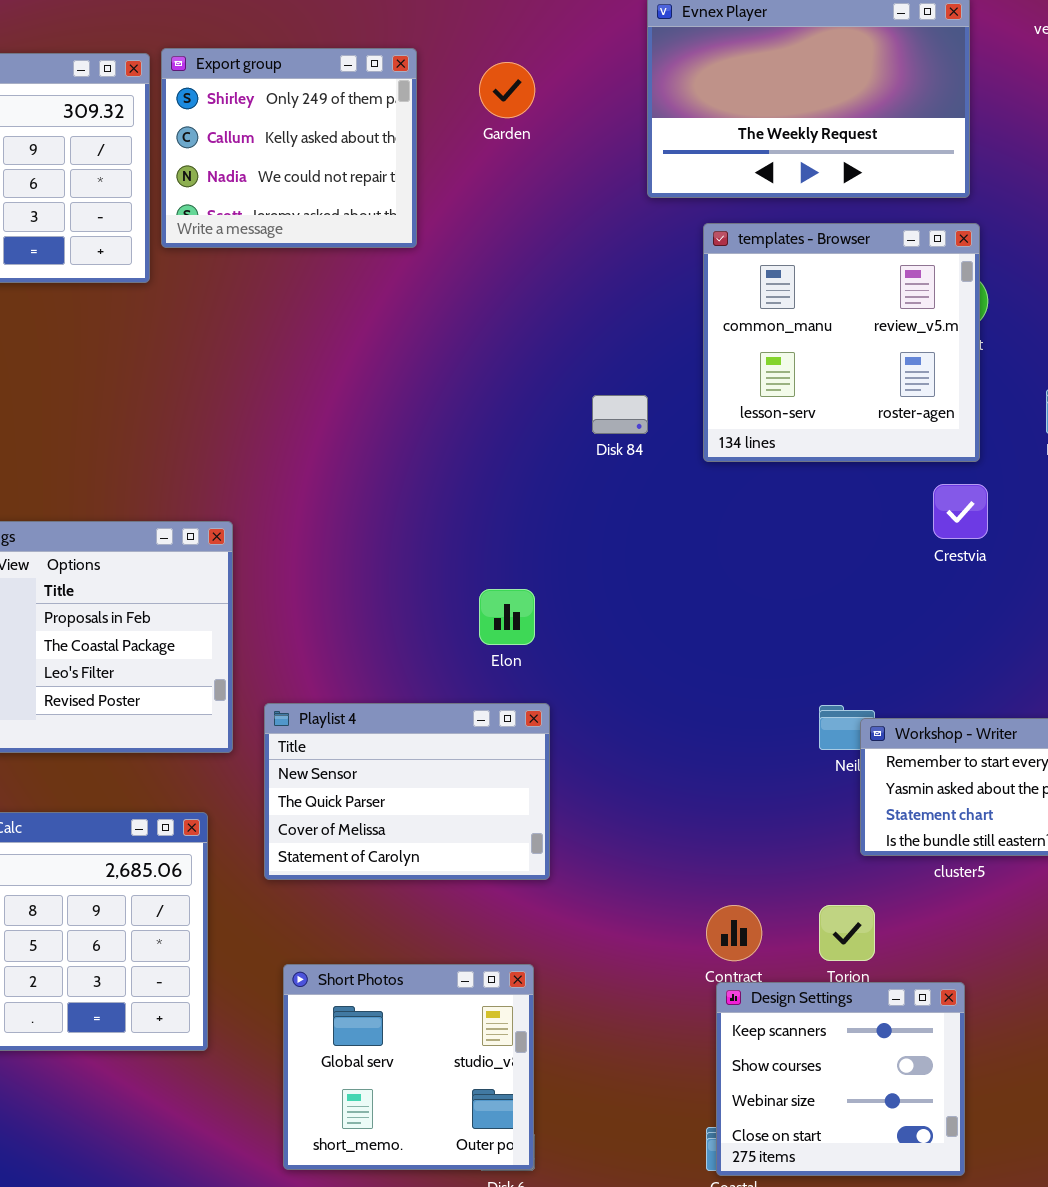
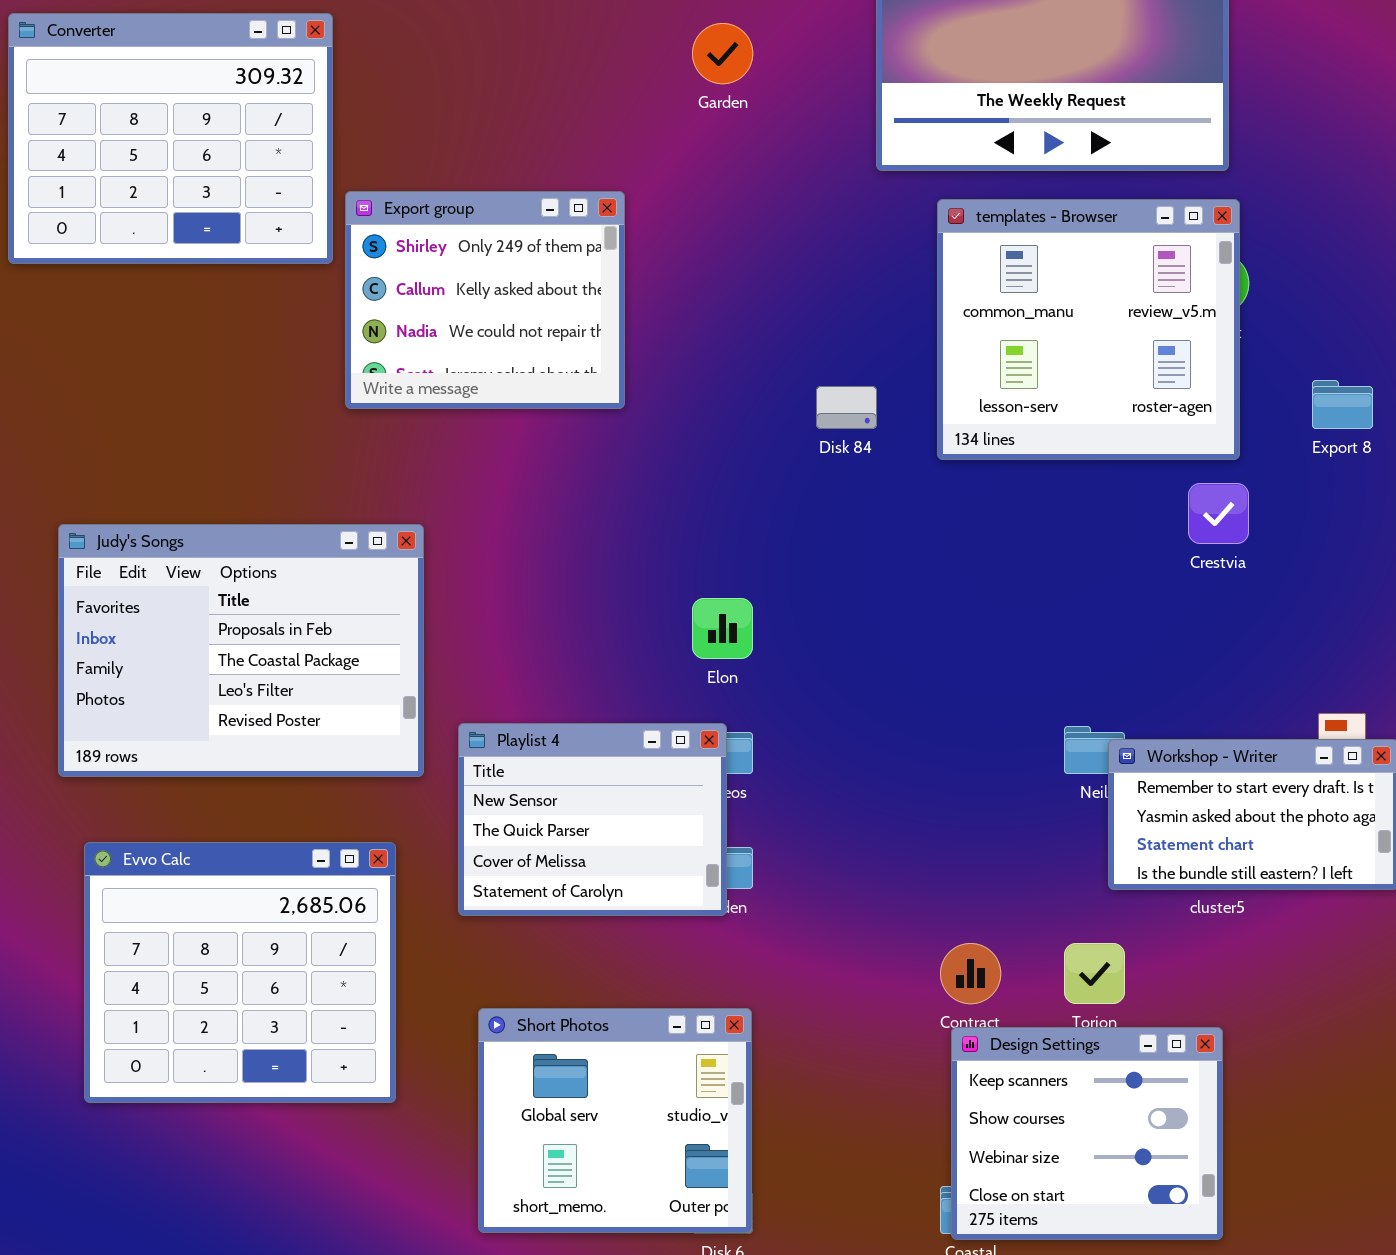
Export group: [161,48,417,248] -> [345,191,625,409], moved
Playlist 4: [264,703,550,880] -> [458,723,727,916], resized

